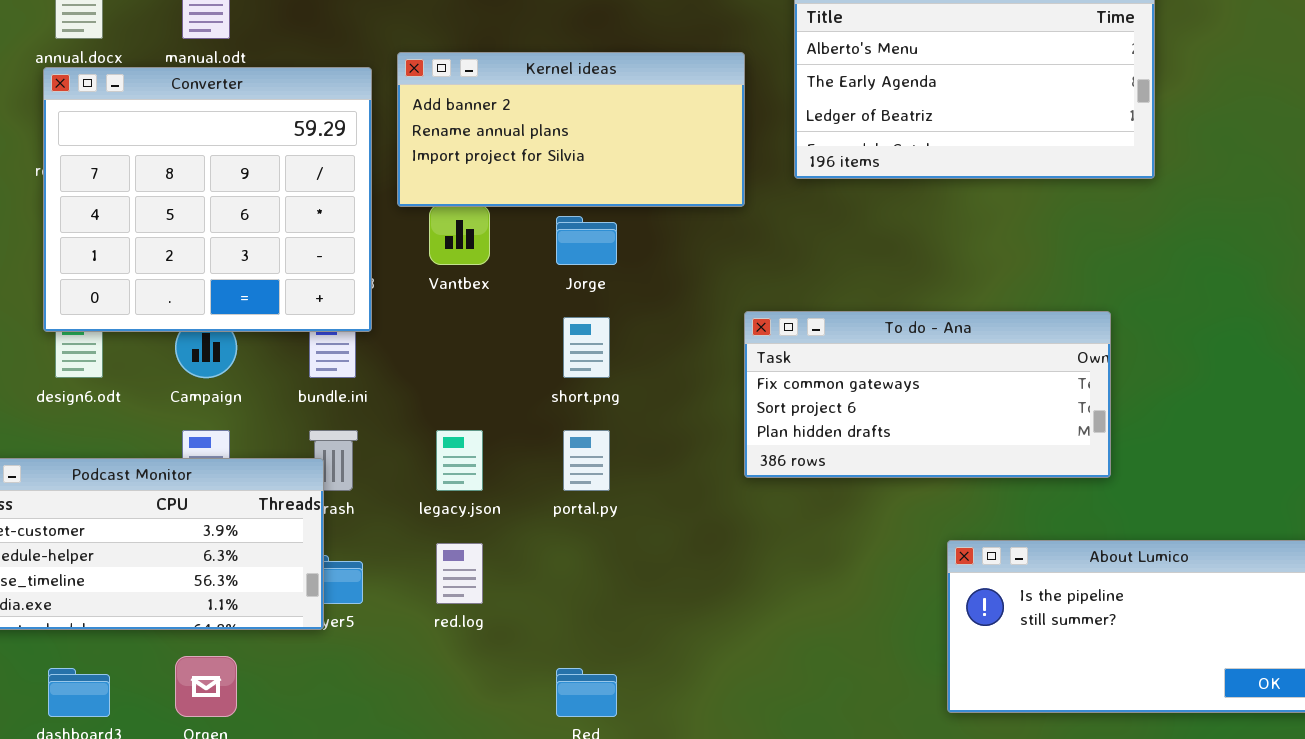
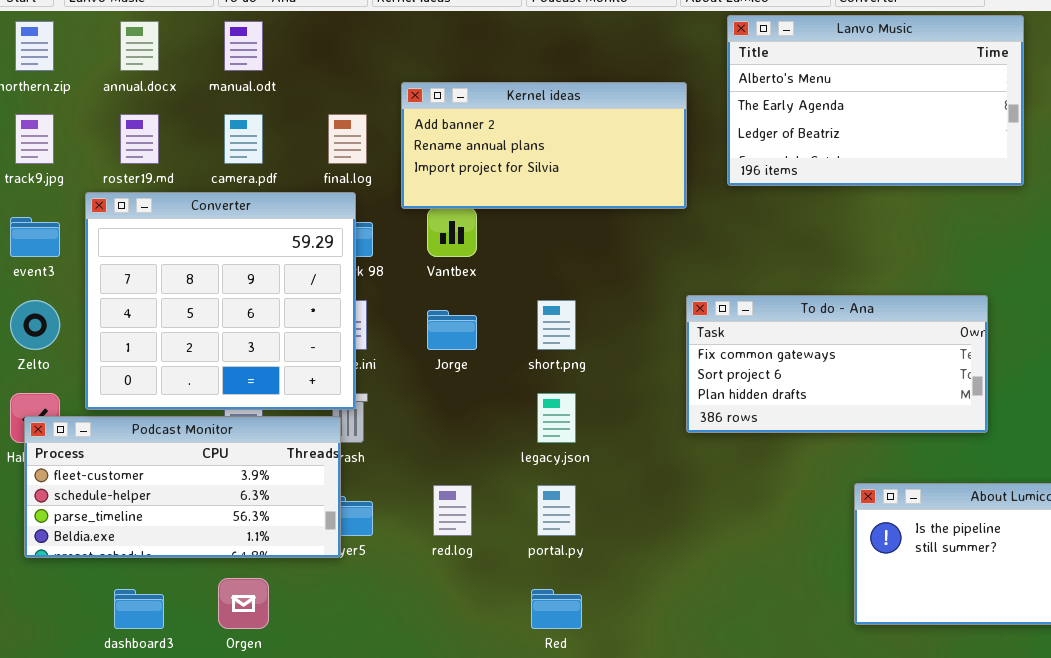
Converter: [43,67,372,332] -> [85,192,356,410], moved
Jorge: [556,216,617,265] -> [427,310,477,350], moved
legacy.json: [436,430,483,491] -> [537,393,576,443], moved
portal.py: [563,430,610,491] -> [537,485,576,536], moved

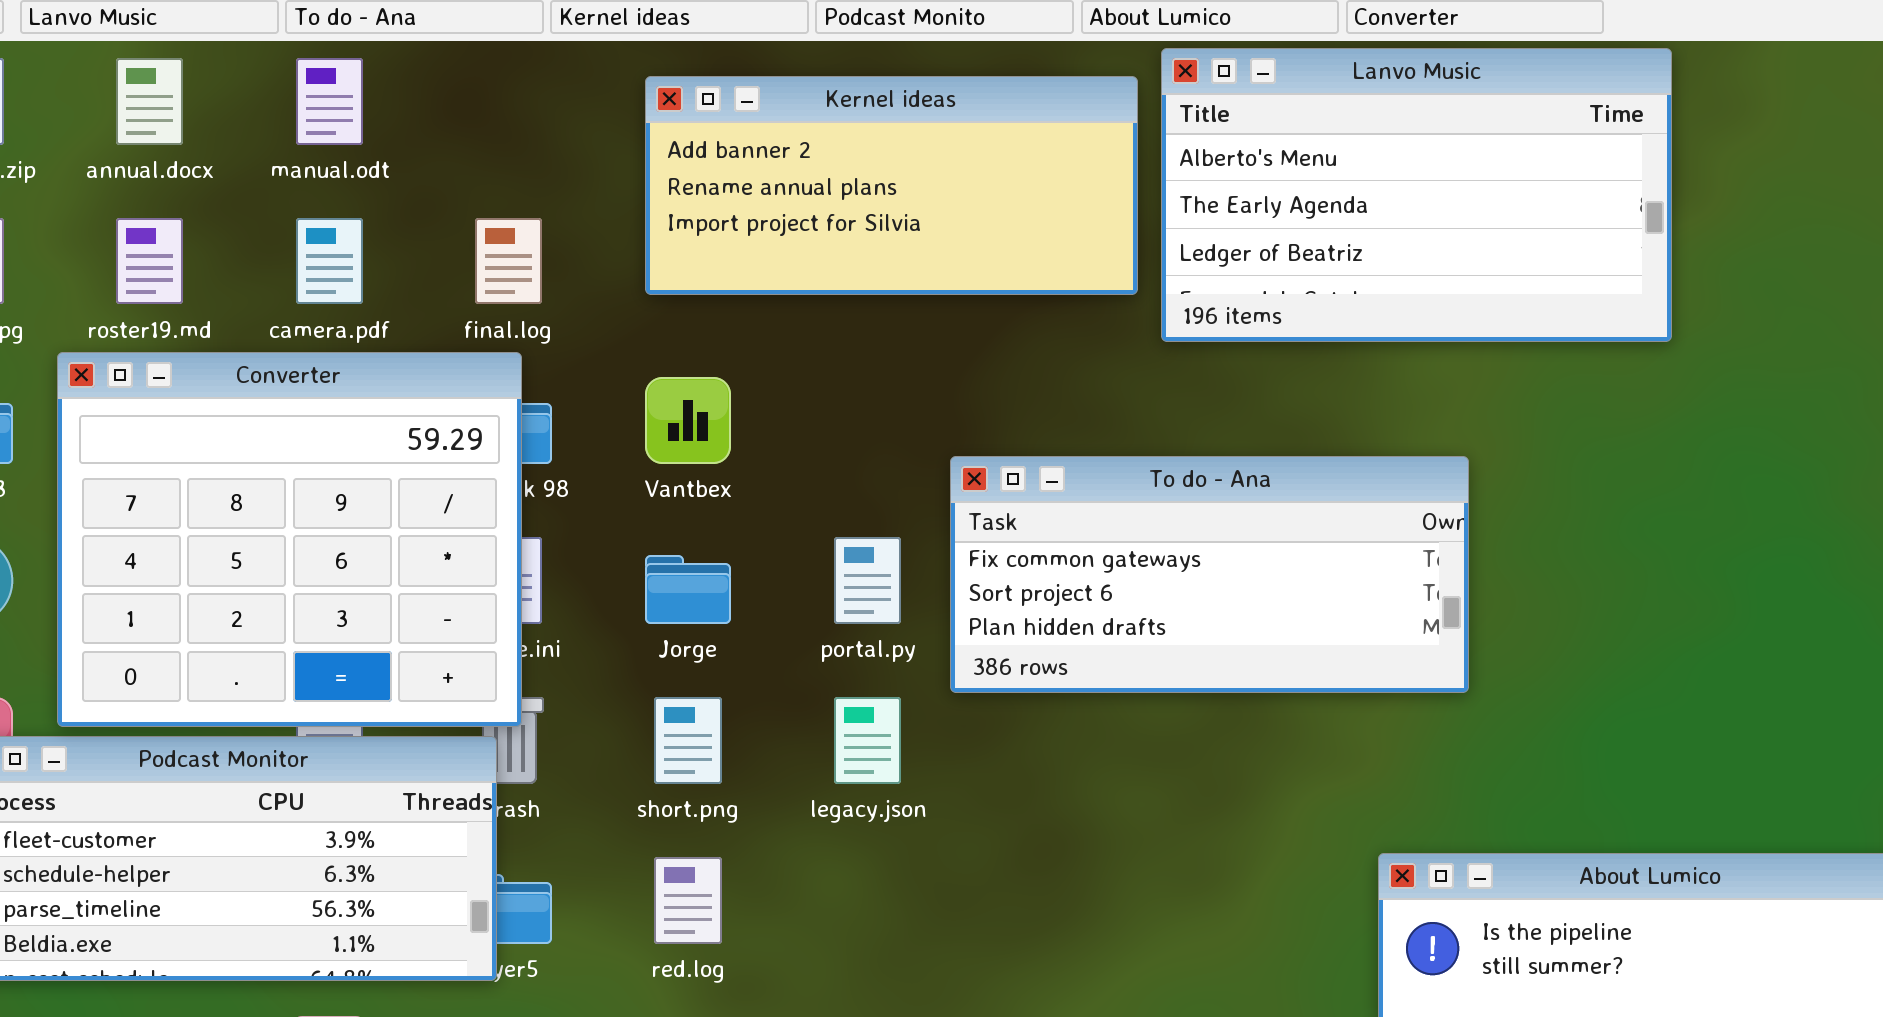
Kernel ideas: [401,82,687,209] -> [645,76,1138,295], moved
To do - Ana: [686,295,988,433] -> [950,456,1469,693], moved
short.png: [537,300,576,350] -> [654,697,722,784], moved
portal.py: [537,485,576,536] -> [834,537,901,624], moved

